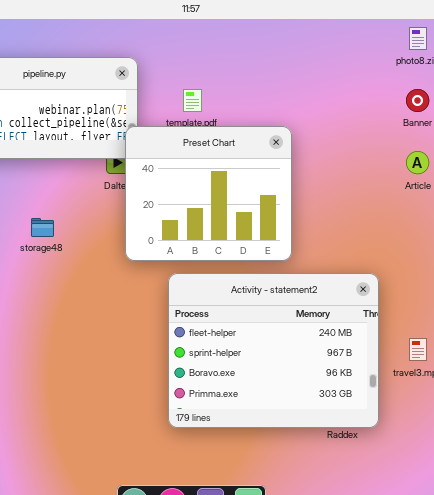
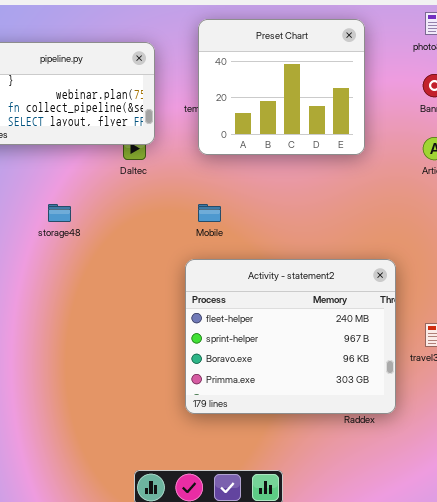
Preset Chart: [125,126,292,261] -> [198,19,365,155], moved

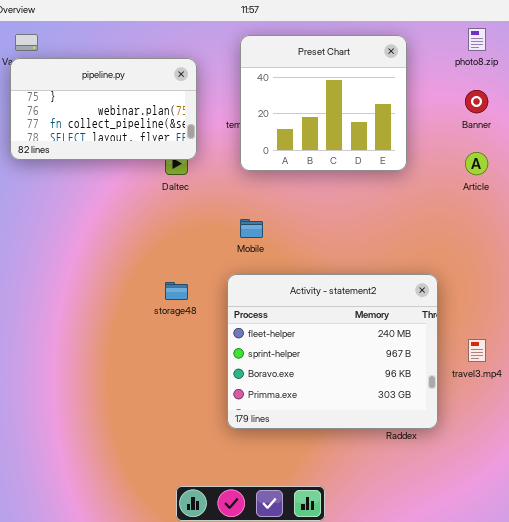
storage48: [48,204,71,222] -> [165,282,188,300], moved

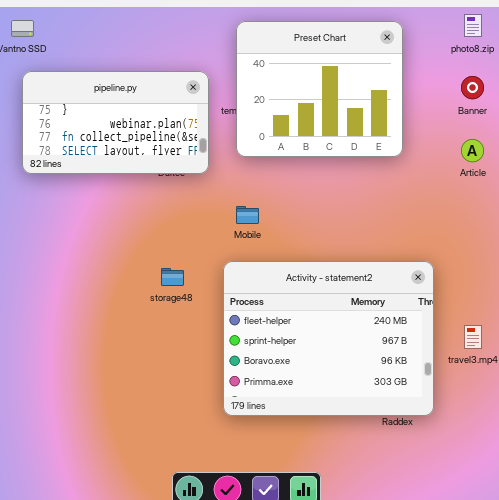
pipeline.py: [10,58,197,160] -> [22,71,209,174], moved

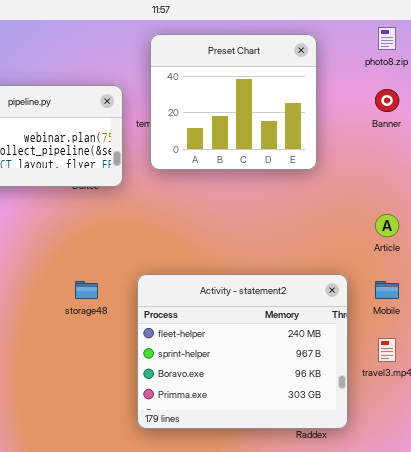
Article: [461,139,484,162] -> [375,214,399,237], moved
Mobile: [236,206,259,224] -> [375,281,399,299], moved

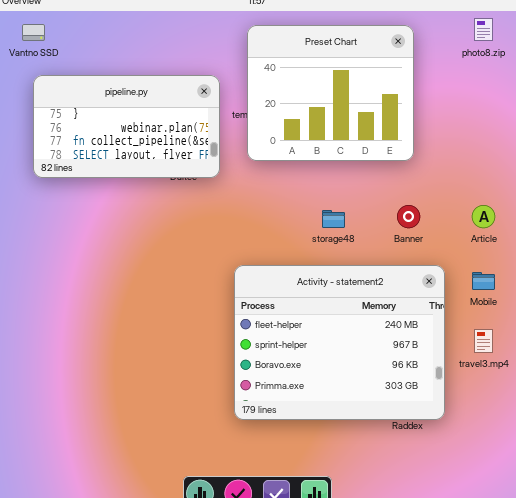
Banner: [375,89,399,112] -> [397,205,420,228], moved
storage48: [75,281,98,299] -> [322,210,345,228], moved

